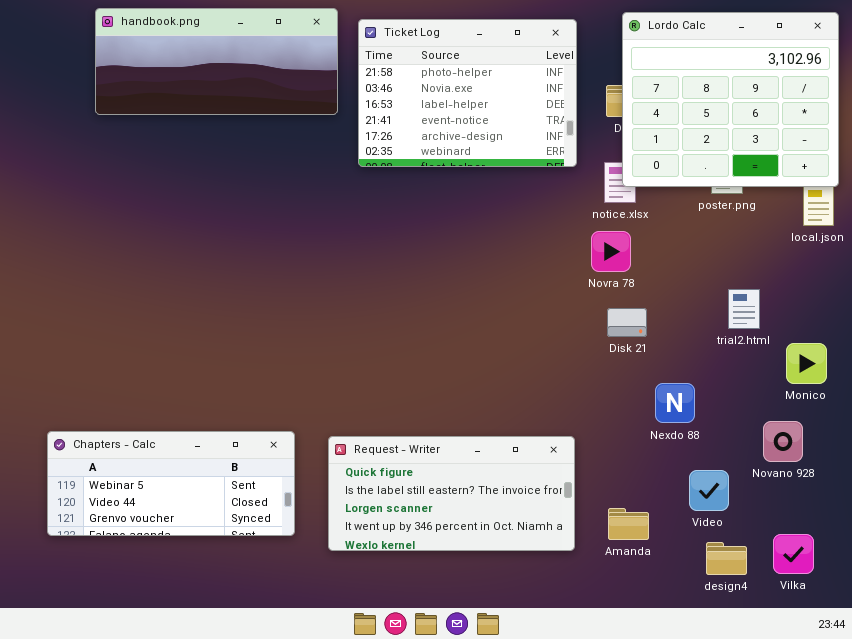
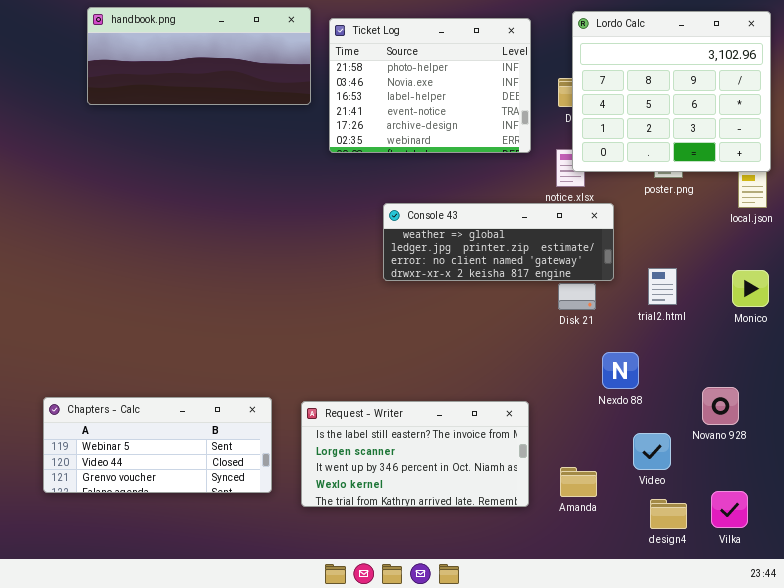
Console 43: none -> [383,203,614,281], opened
trial2.html: [728,289,760,329] -> [648,268,677,305], moved
Monico: [786,343,827,384] -> [732,270,769,307], moved
Request - Writer: [328,436,575,551] -> [301,401,529,507], scrolled down 1 row

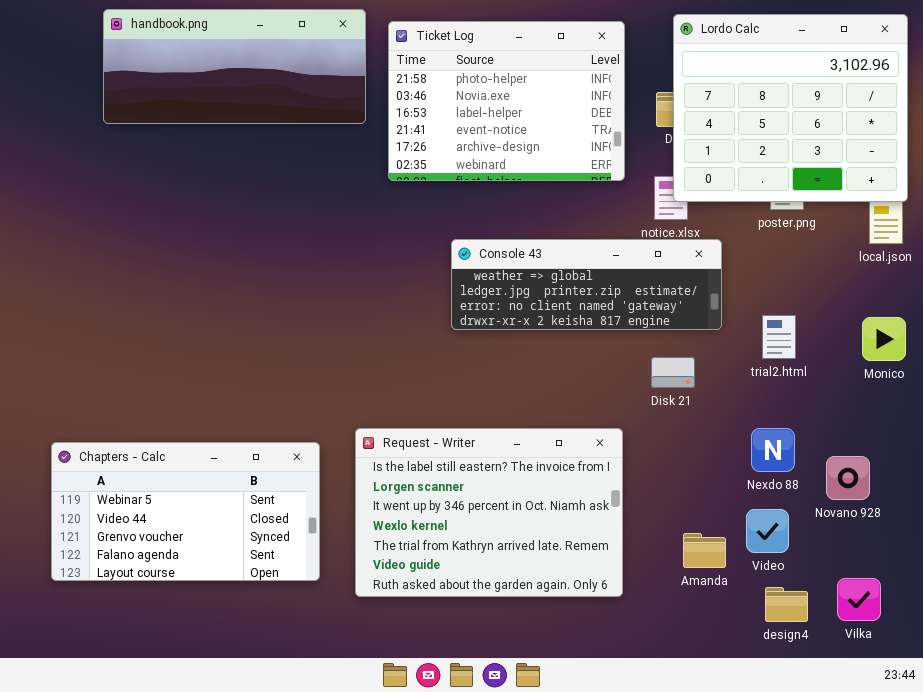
Disk 21: [558,283,596,310] -> [651,357,695,388], moved
Nexdo 88: [602,352,639,389] -> [751,428,795,472], moved
Chapters - Calc: [43,397,272,493] -> [51,442,320,581], resized
Request - Writer: [301,401,529,507] -> [355,428,623,597], resized
Amanda: [560,467,597,497] -> [683,533,726,568], moved

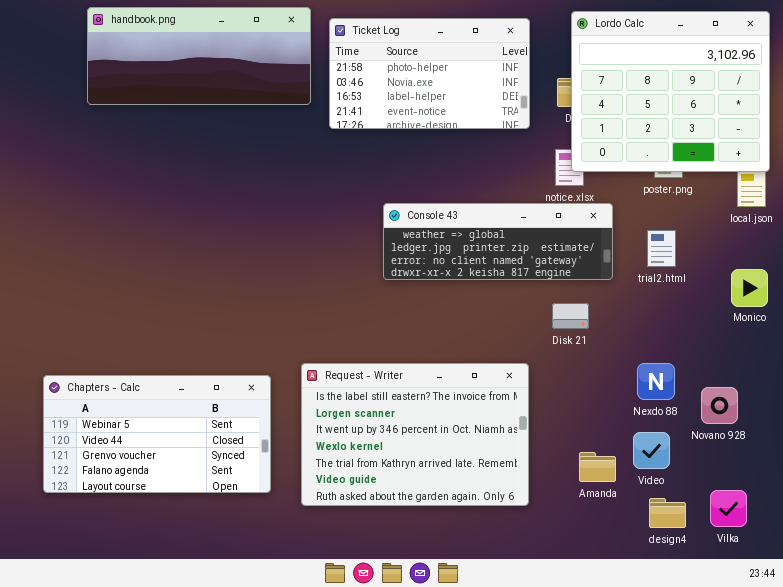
Ticket Log: [388,21,625,181] -> [329,18,530,129], resized
trial2.html: [762,315,796,359] -> [647,230,676,267], moved

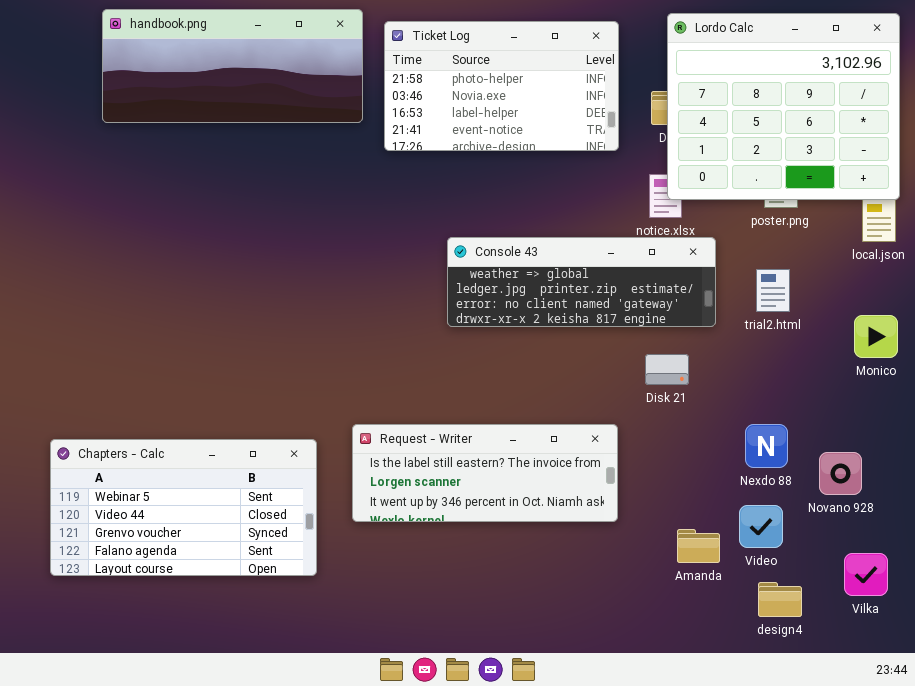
Request - Writer: [301,363,529,506] -> [352,424,618,522], resized
Vilka: [710,490,747,527] -> [844,553,888,596], moved

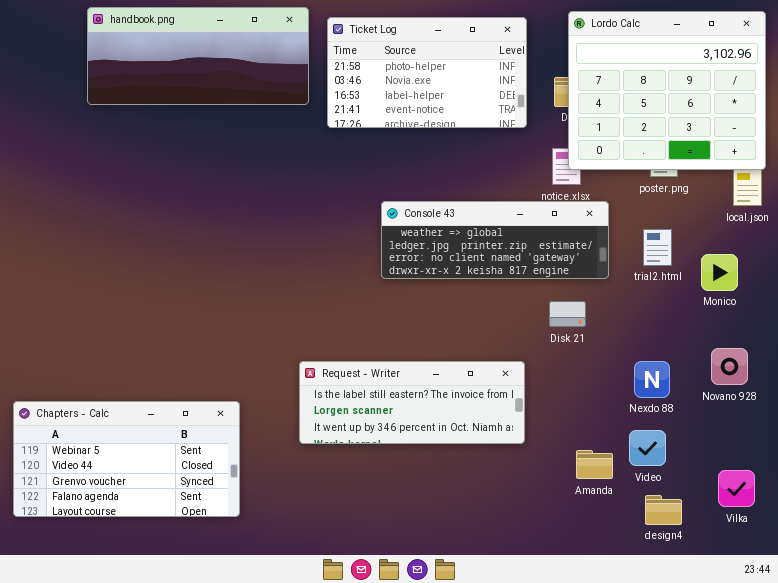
Monico: [854,315,898,358] -> [701,254,738,291], moved
Chapters - Calc: [50,439,317,576] -> [13,401,240,517], moved
Novano 928: [819,452,862,495] -> [711,348,748,385], moved

